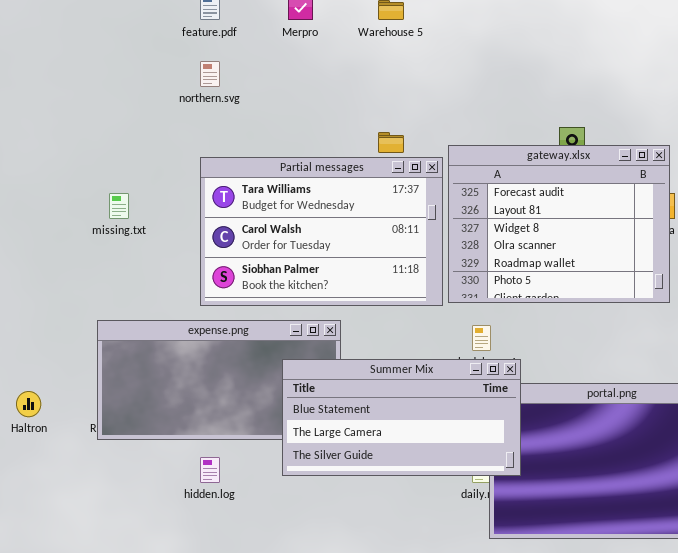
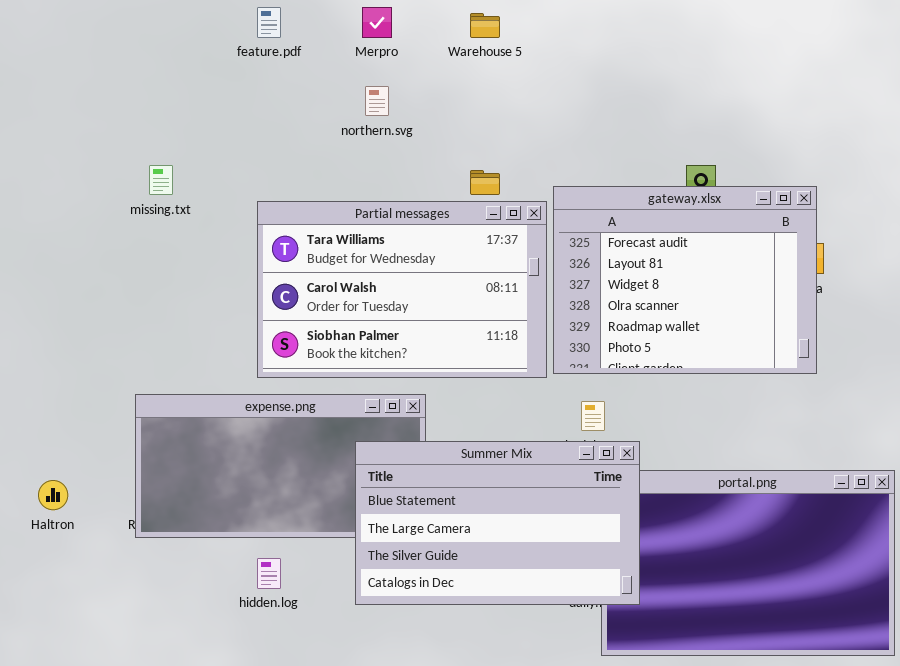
northern.svg: [200,61,220,87] -> [365,86,389,116], moved
missing.txt: [109,193,129,219] -> [149,165,173,195], moved
Summer Mix: [282,359,521,476] -> [355,441,640,605], resized

